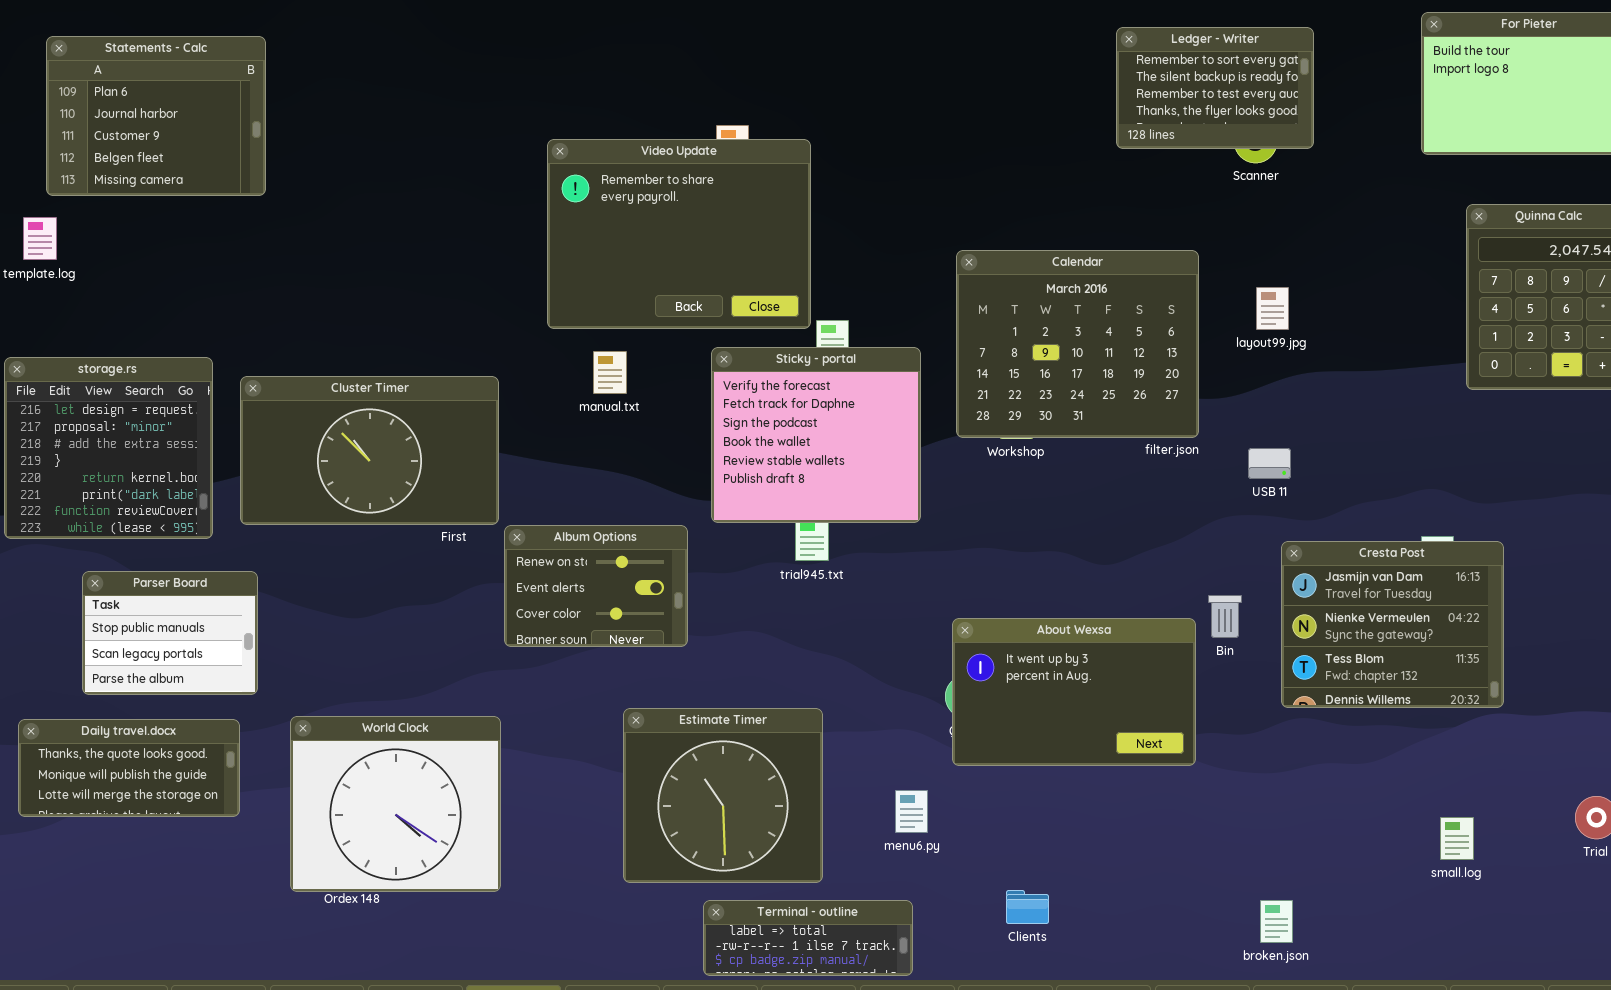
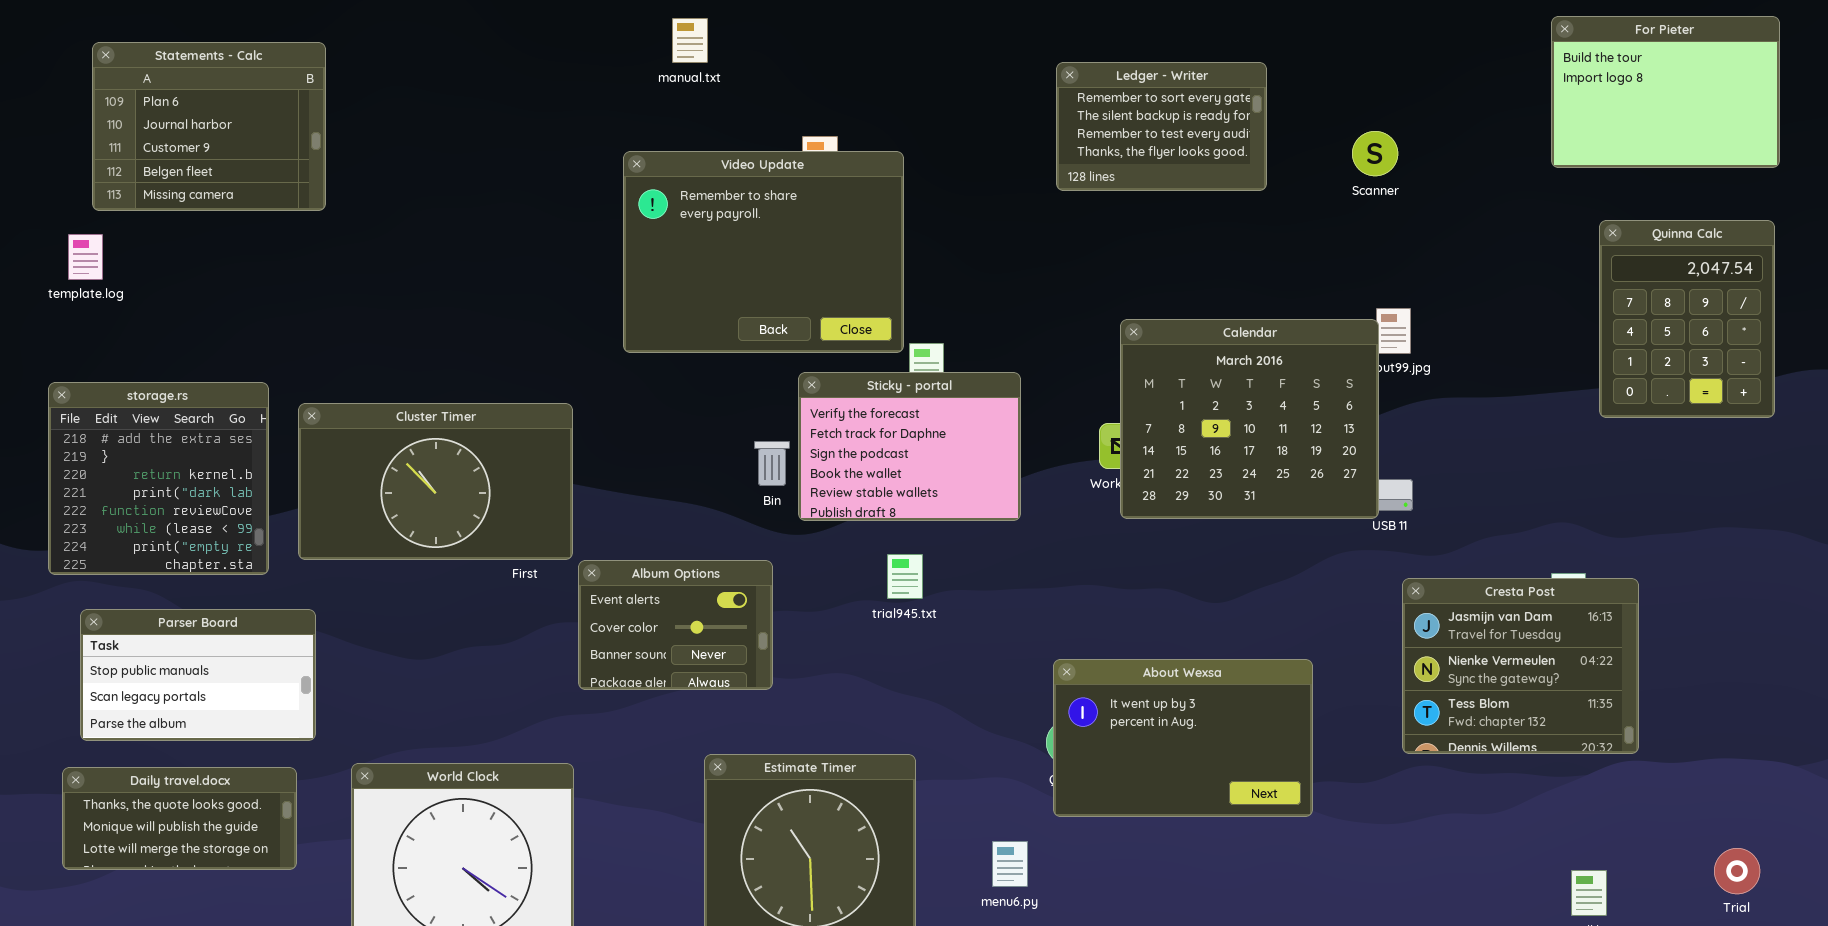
Ledger - Writer: [1116,27,1314,149] -> [1056,62,1267,191], moved
Calendar: [956,250,1199,438] -> [1120,319,1379,519], moved
Sticky - portal: [711,347,921,523] -> [798,372,1021,521], resized
manual.txt: [593,351,627,394] -> [672,18,708,63], moved
storage.rs: [4,357,213,539] -> [48,382,269,575], scrolled down 2 rows
Album Options: [504,525,688,647] -> [578,560,773,690], scrolled down 1 row
Parser Board: [82,571,258,695] -> [80,609,316,741], resized
Bin: [1208,595,1242,638] -> [754,441,790,486], moved

